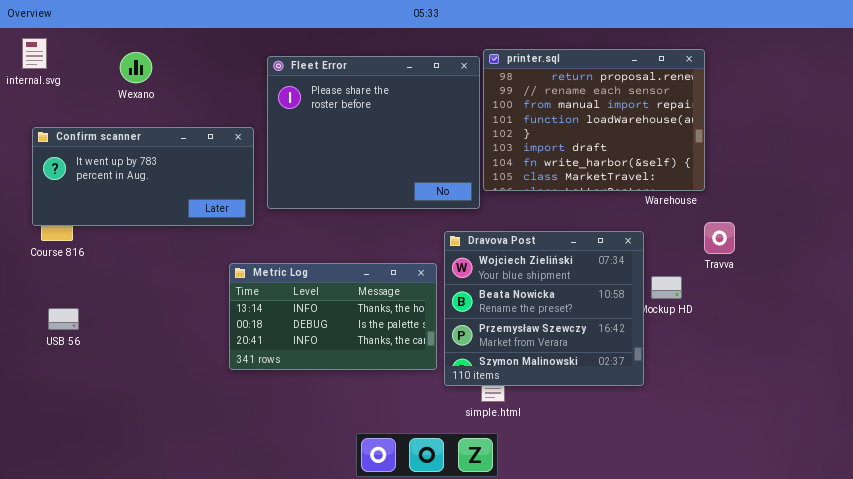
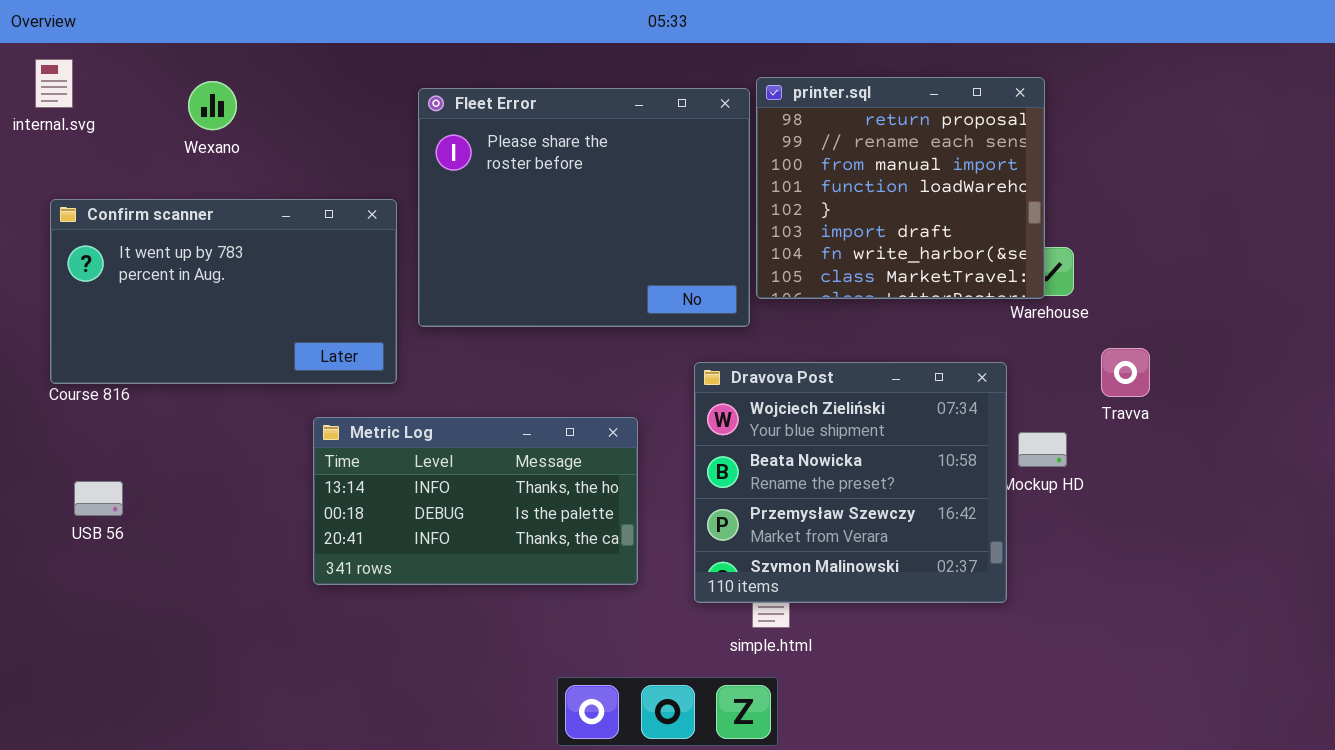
printer.sql: [483,49,705,191] -> [756,77,1045,299], resized
Confirm scanner: [32,127,254,226] -> [50,199,397,384], resized
Metric Log: [229,263,437,370] -> [313,417,638,585], moved

